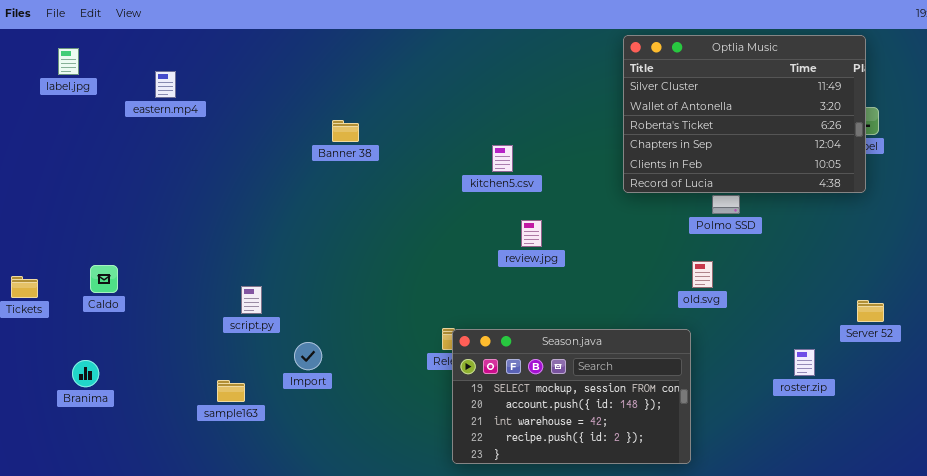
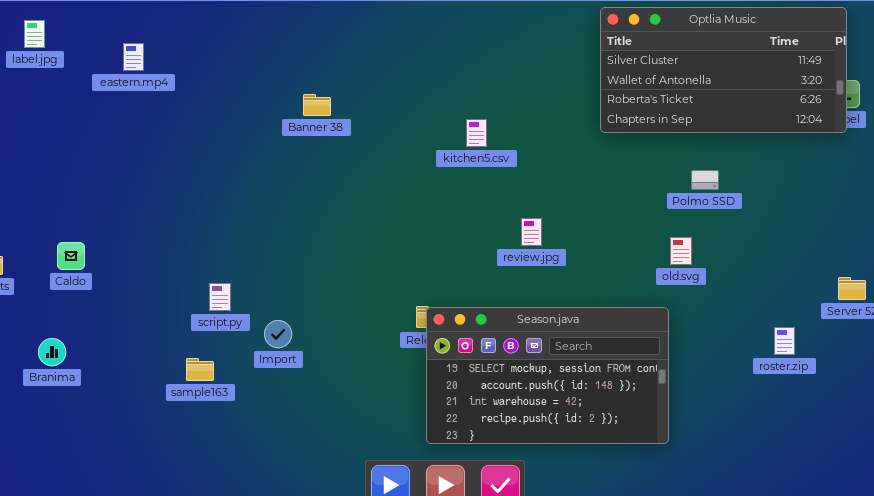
Optlia Music: [623,35,866,193] -> [600,7,847,133], resized
review.jpg: [521,220,542,247] -> [521,218,542,246], moved
script.py: [241,286,262,314] -> [209,283,231,311], moved

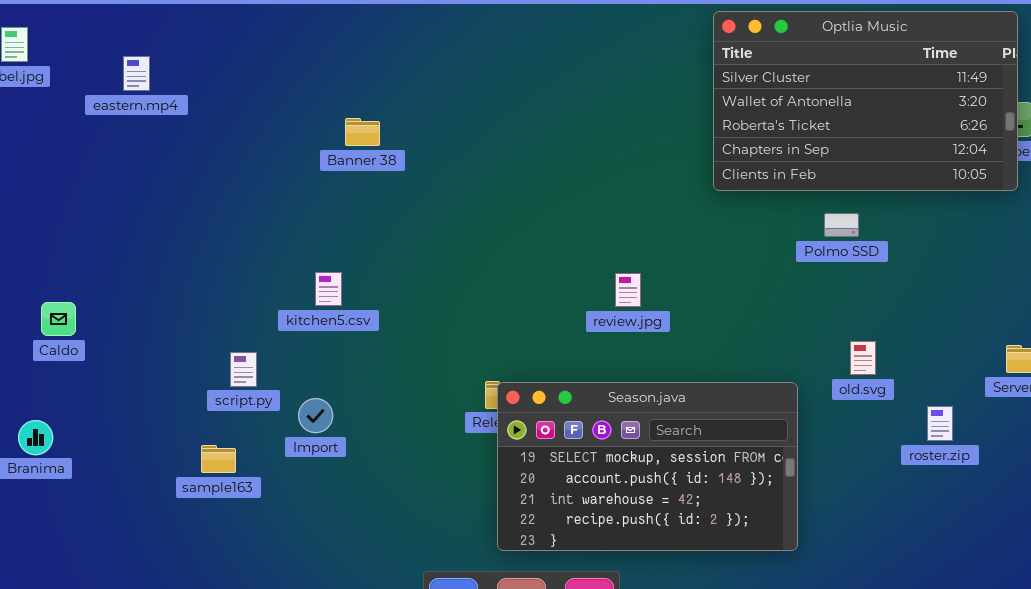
Optlia Music: [600,7,847,133] -> [713,11,1018,191], resized
kitchen5.csv: [466,119,487,147] -> [315,272,342,306], moved
old.svg: [670,237,692,265] -> [850,341,876,375], moved

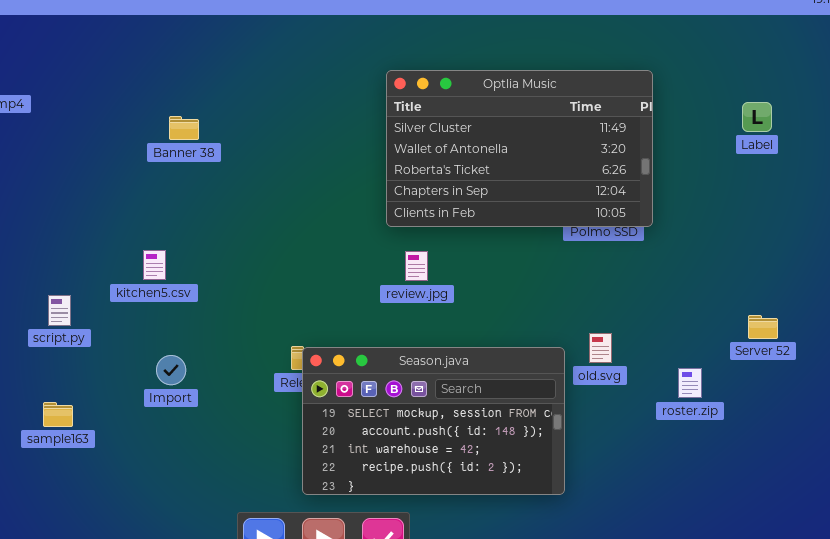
Optlia Music: [713,11,1018,191] -> [386,70,653,227], moved
old.svg: [850,341,876,375] -> [589,333,612,363], moved
script.py: [230,352,257,387] -> [48,295,71,326], moved
Import: [298,398,333,433] -> [156,355,186,385], moved

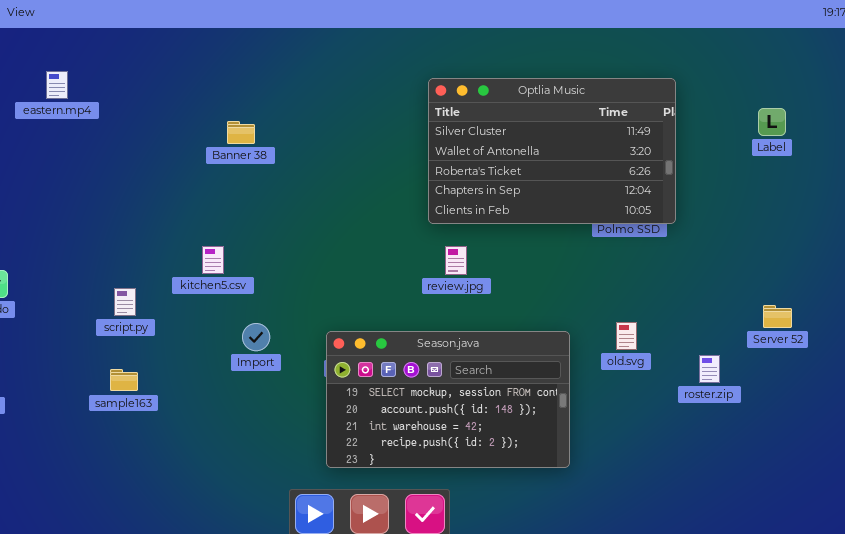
Season.java: [302,347,565,495] -> [326,331,570,468], moved
Import: [156,355,186,385] -> [242,323,270,351], moved
sample163: [43,402,73,427] -> [110,369,138,391], moved

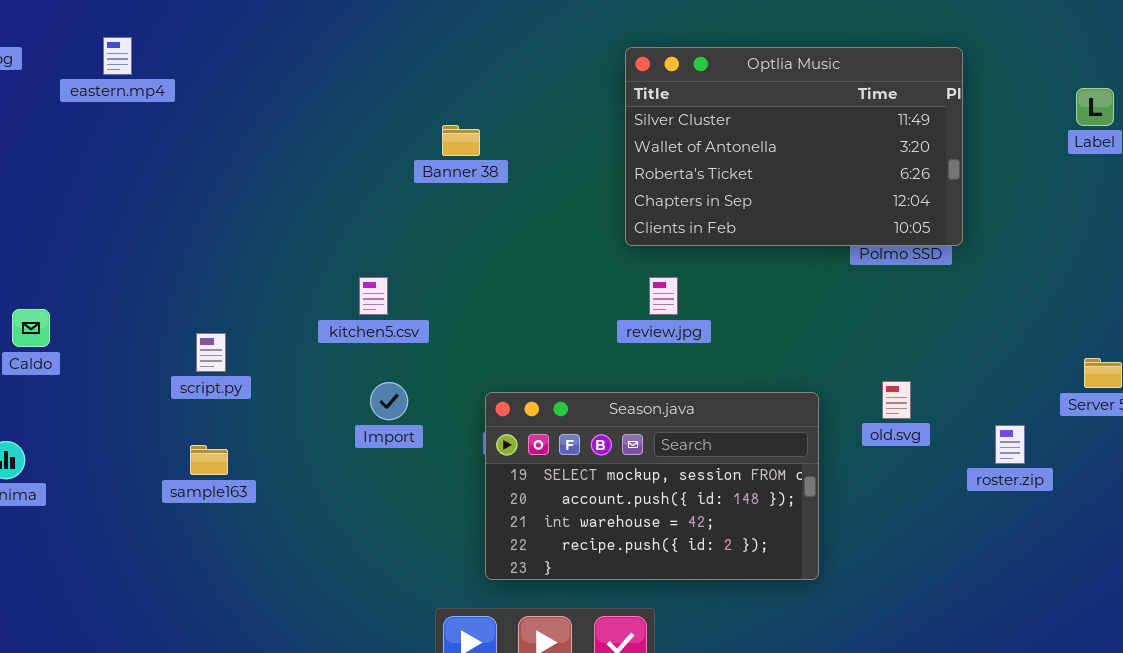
Banner 38: [227,121,255,144] -> [442,125,480,156], moved
kitchen5.csv: [202,246,224,274] -> [359,277,388,315], moved

